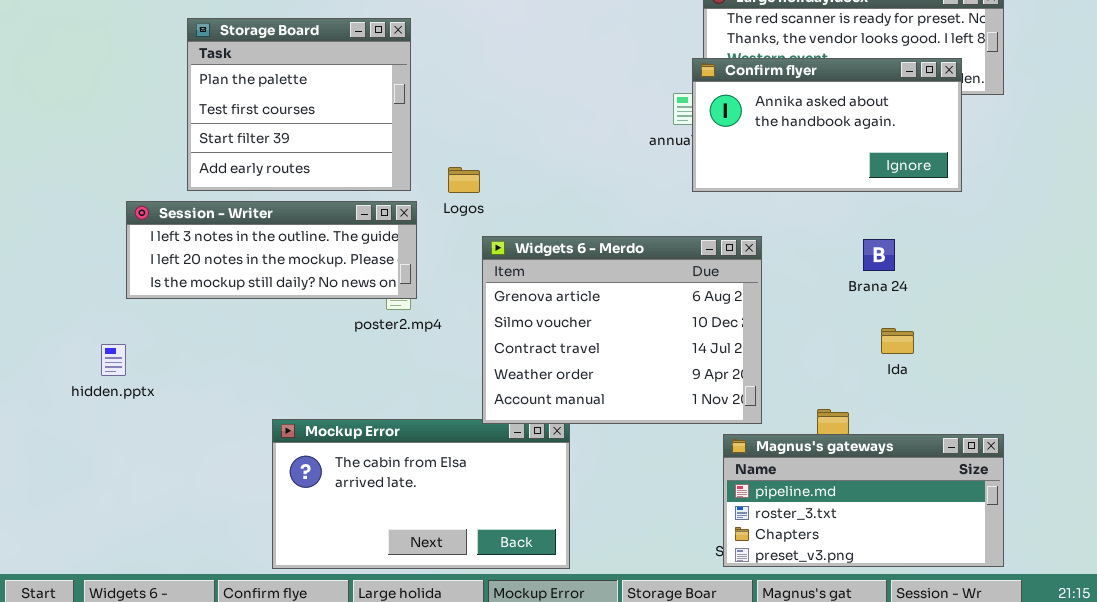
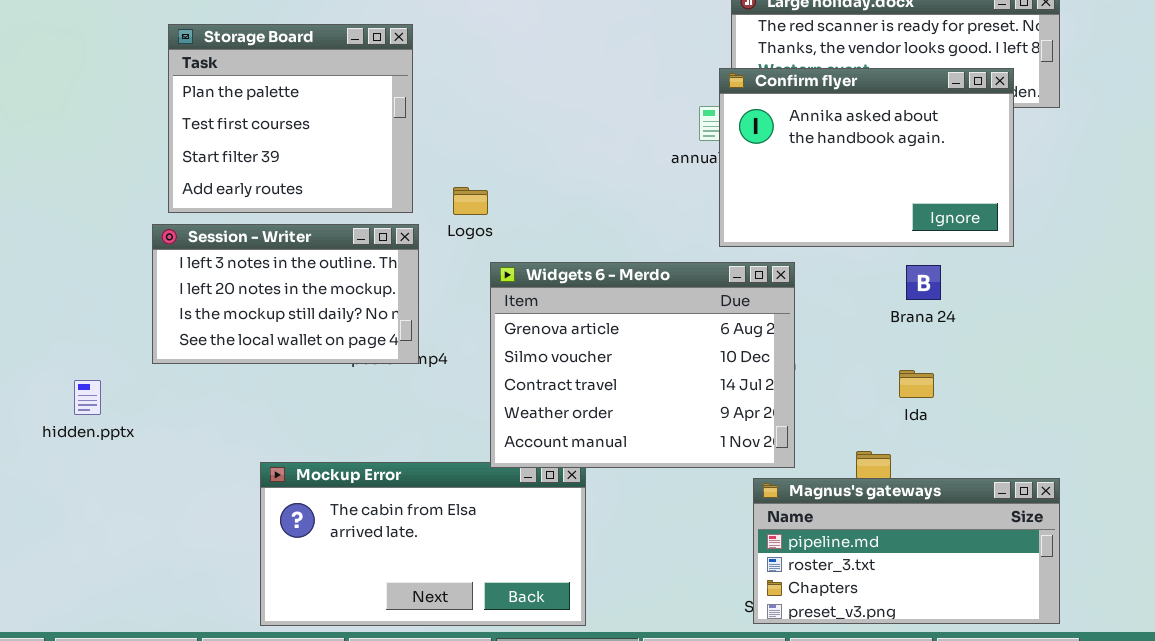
Confirm flyer: [692,58,962,192] -> [719,68,1014,247], resized
Session - Writer: [126,201,417,299] -> [152,224,419,364], resized
Ida: [881,328,914,354] -> [899,370,934,398], moved

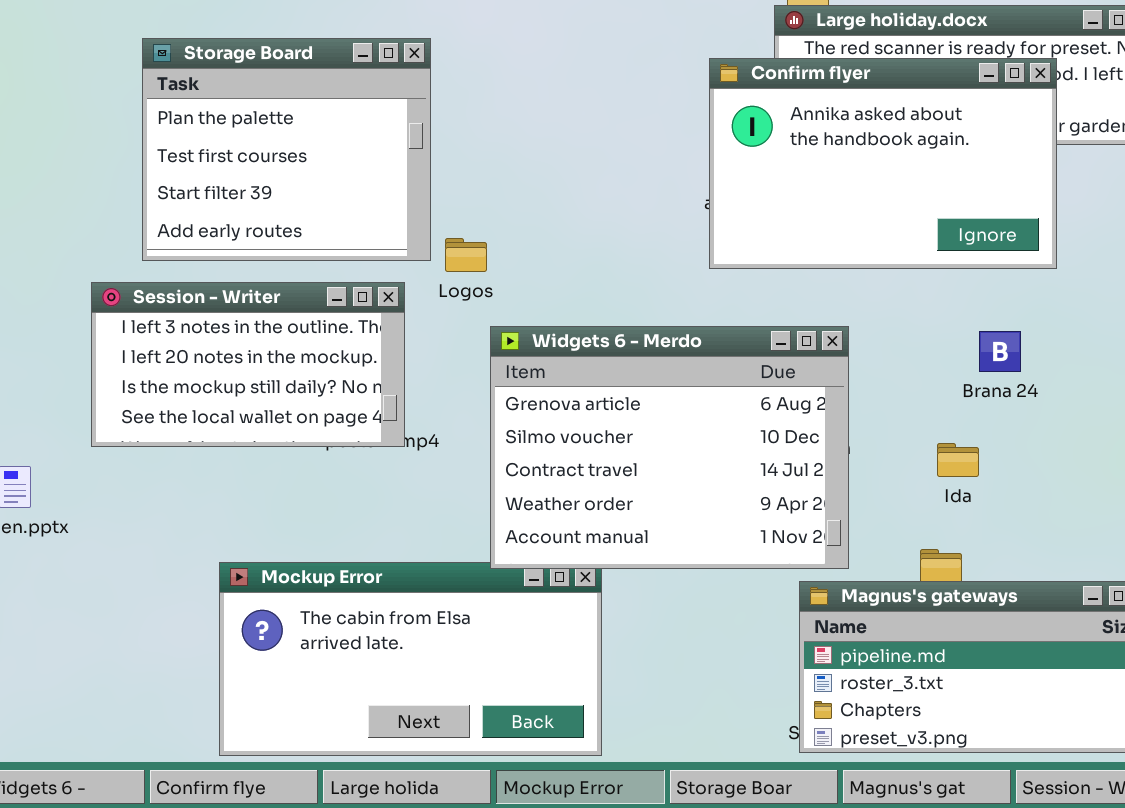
Storage Board: [168,24,413,213] -> [142,38,431,261], moved
Confirm flyer: [719,68,1014,247] -> [709,58,1057,269], moved
Ida: [899,370,934,398] -> [937,443,979,477], moved

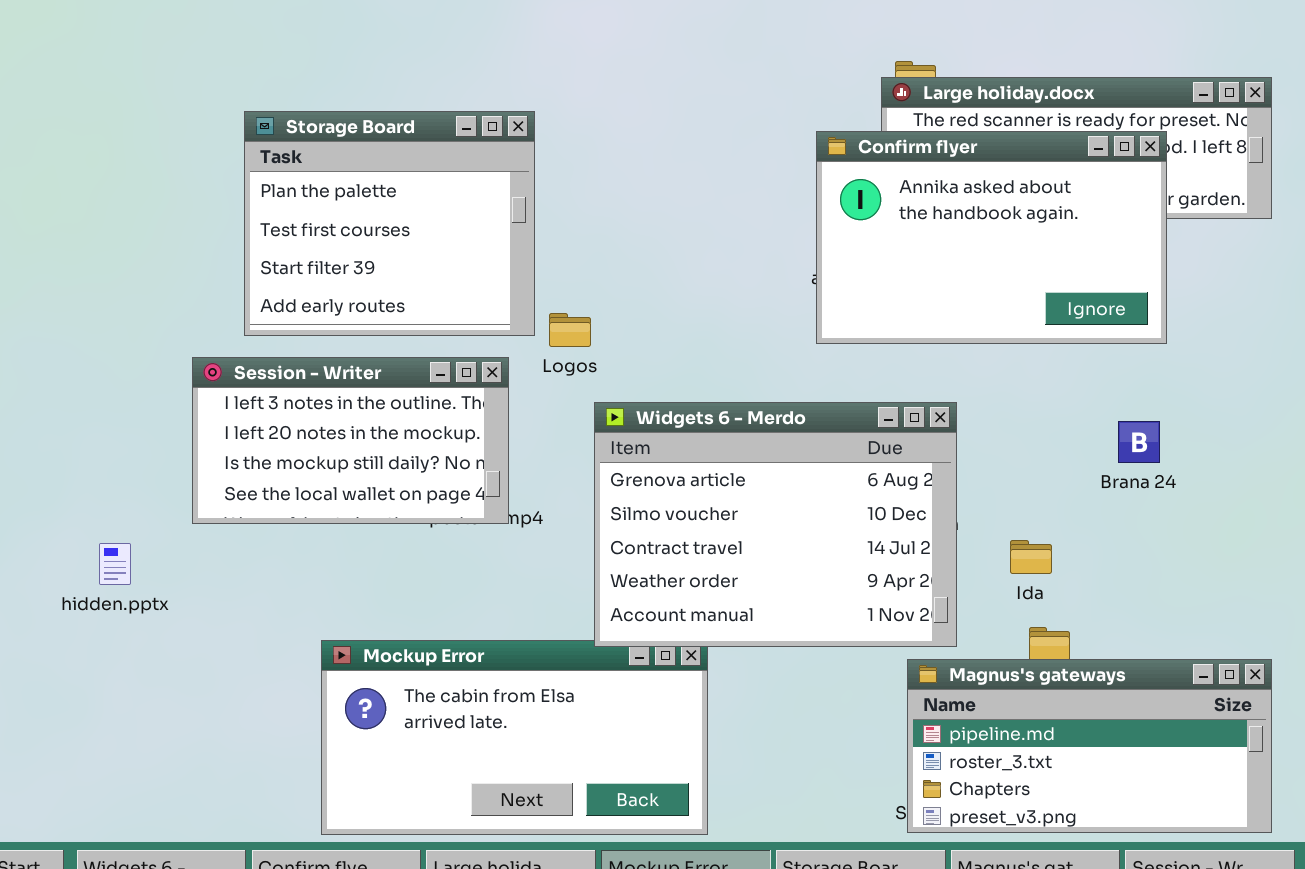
Brana 24: [979,331,1021,372] -> [1118,421,1160,463], moved
Ida: [937,443,979,477] -> [1010,540,1052,574], moved

